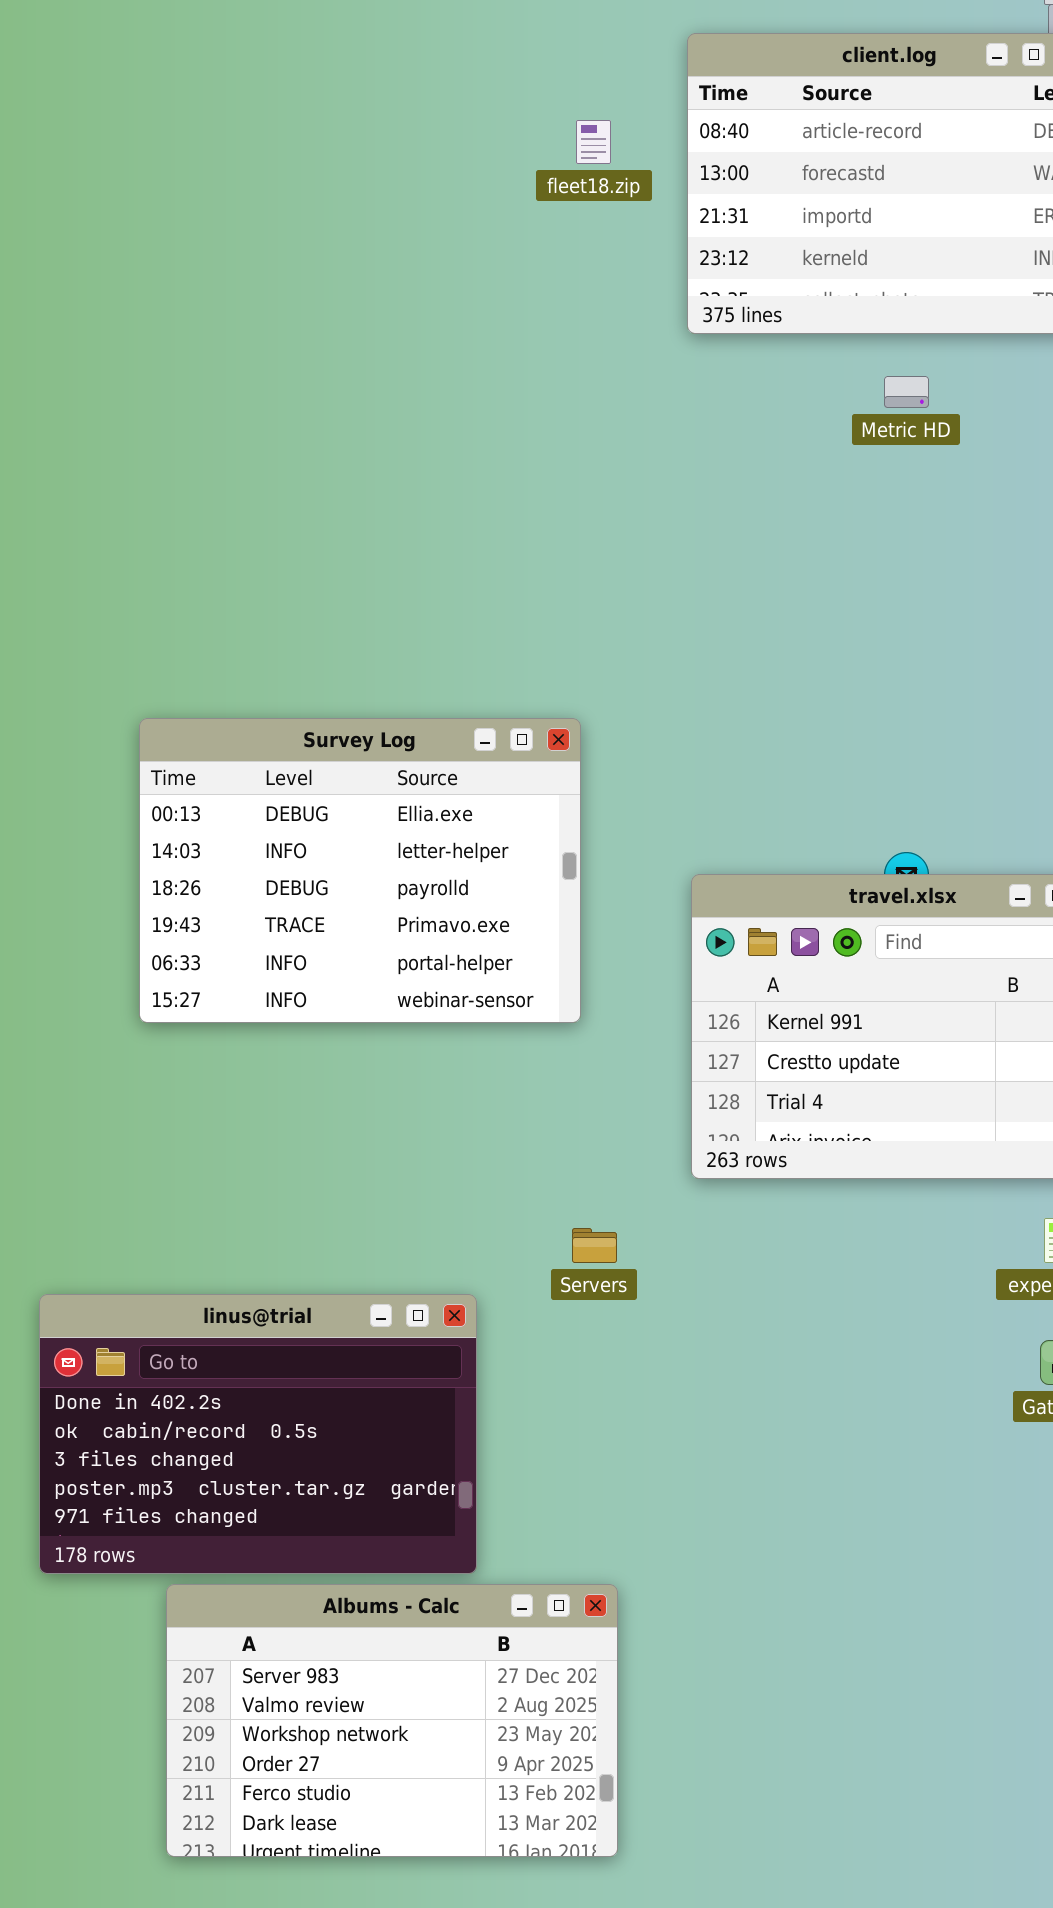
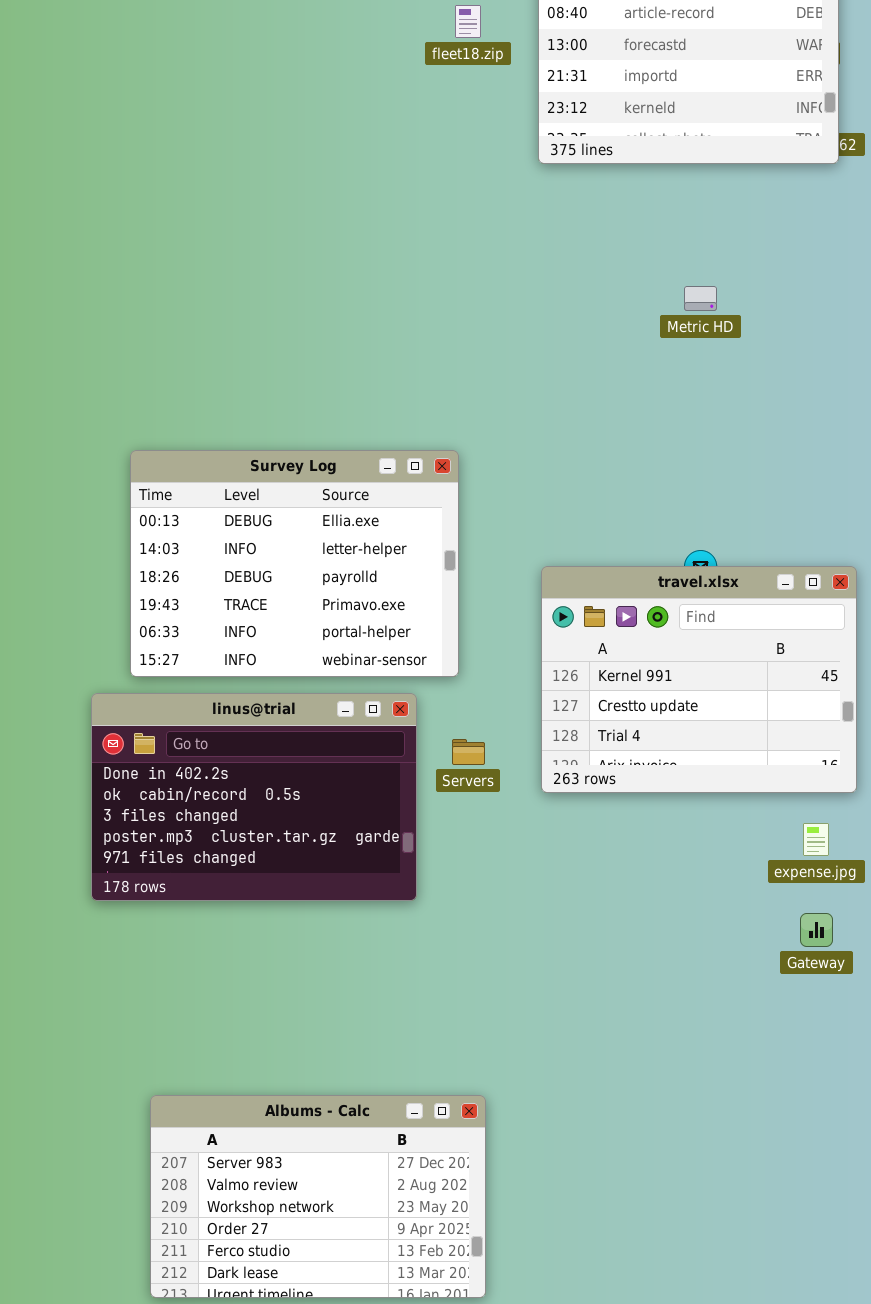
Metric HD: [884,376,929,408] -> [684,286,717,311], moved
Servers: [572,1228,617,1263] -> [452,739,485,765], moved
linus@trial: [39,1294,477,1574] -> [91,693,417,901], moved

